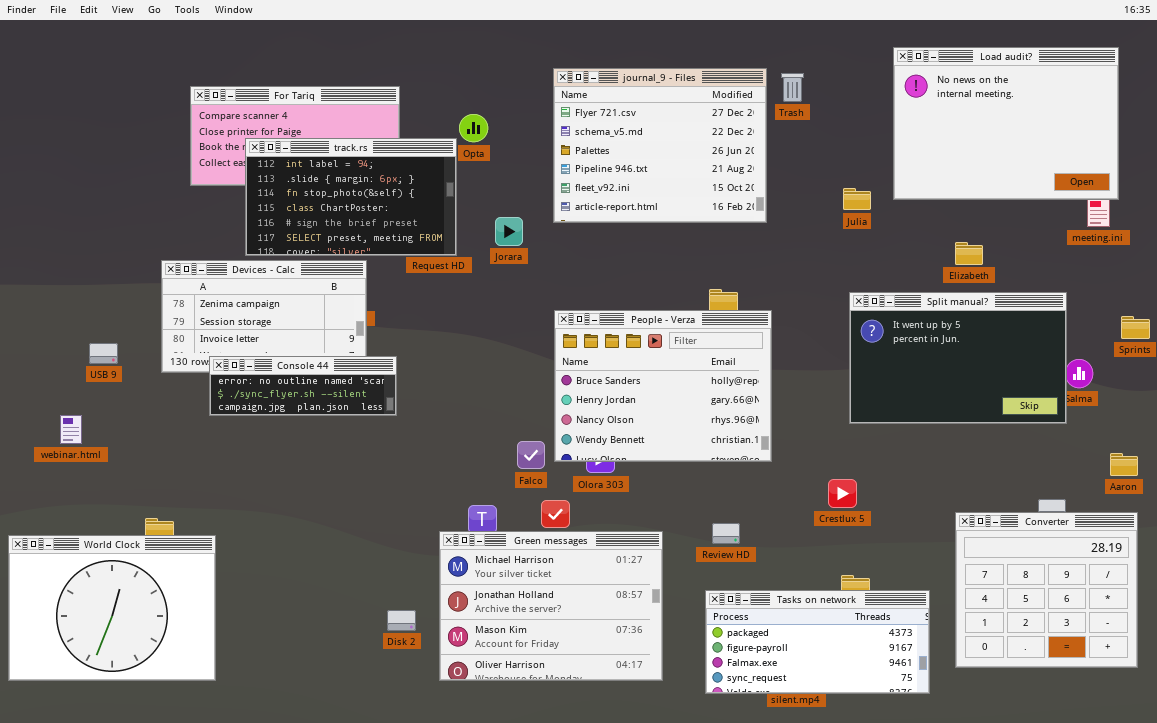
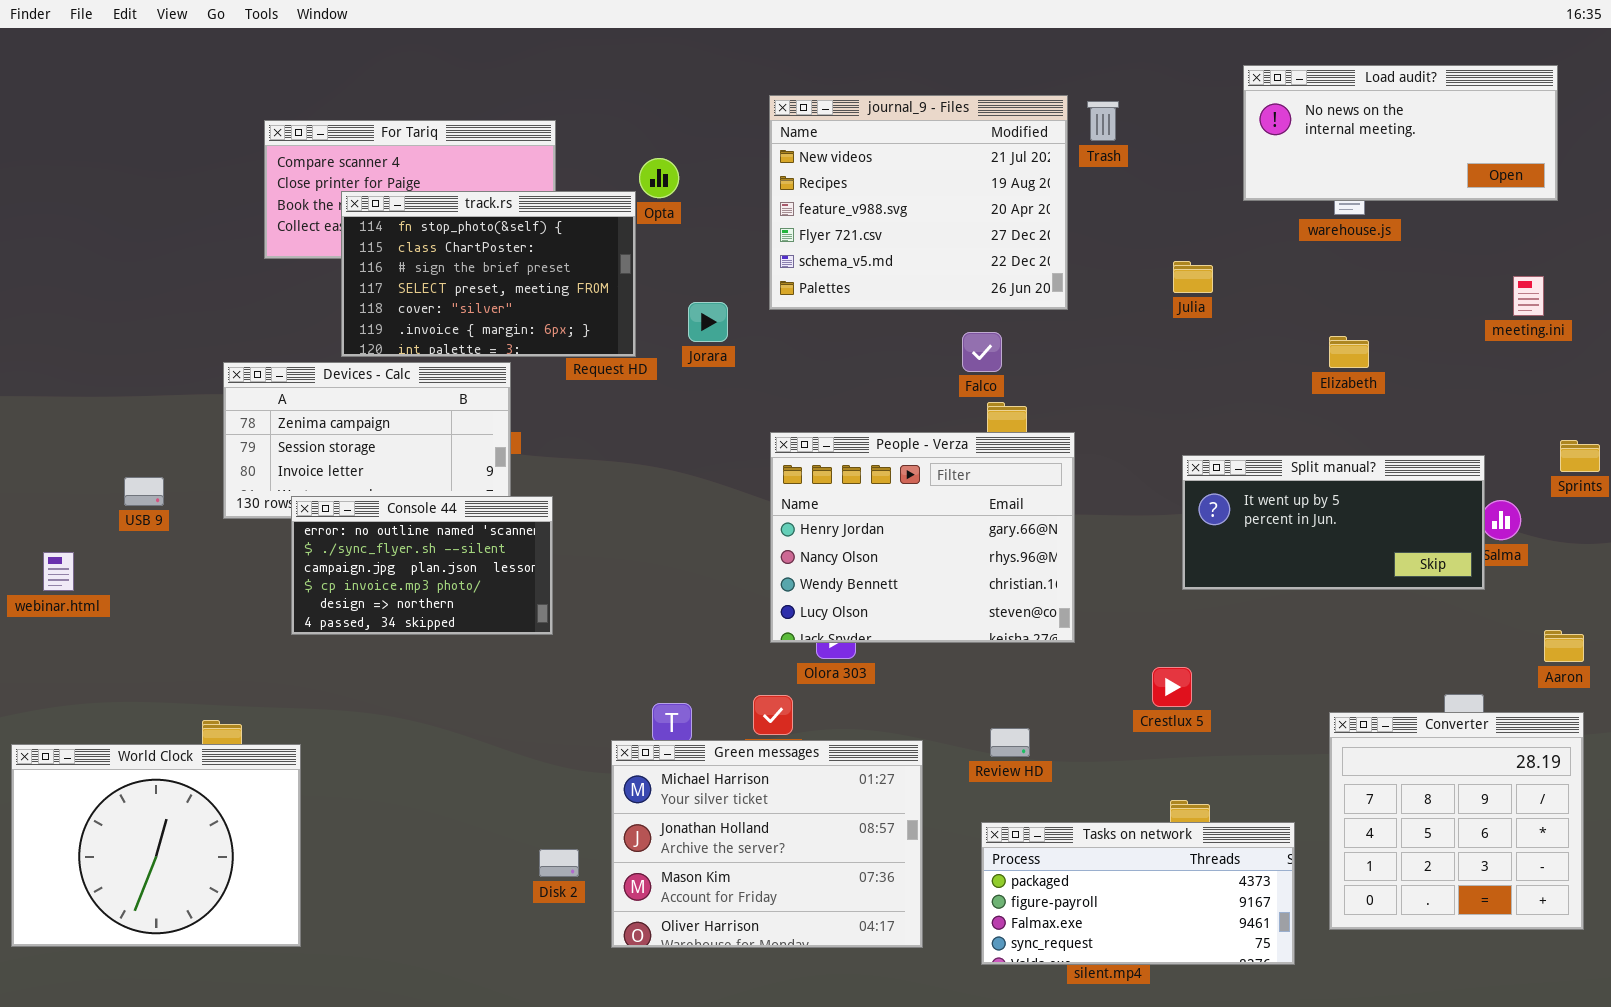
Load audit?: [893,47,1119,200] -> [1243,65,1558,201], resized
journal_9 - Files: [553,68,767,223] -> [769,95,1068,310], scrolled up 3 rows
track.rs: [245,138,457,256] -> [341,191,636,357], scrolled down 2 rows
Split manual?: [849,292,1067,424] -> [1182,455,1485,590], resized
People - Verza: [554,310,772,462] -> [770,432,1075,643], scrolled down 1 row
Console 44: [209,356,397,416] -> [291,496,553,635], resized
webinar.html: [60,415,82,444] -> [43,552,74,591], moved
Falco: [517,441,545,469] -> [962,332,1002,372], moved

